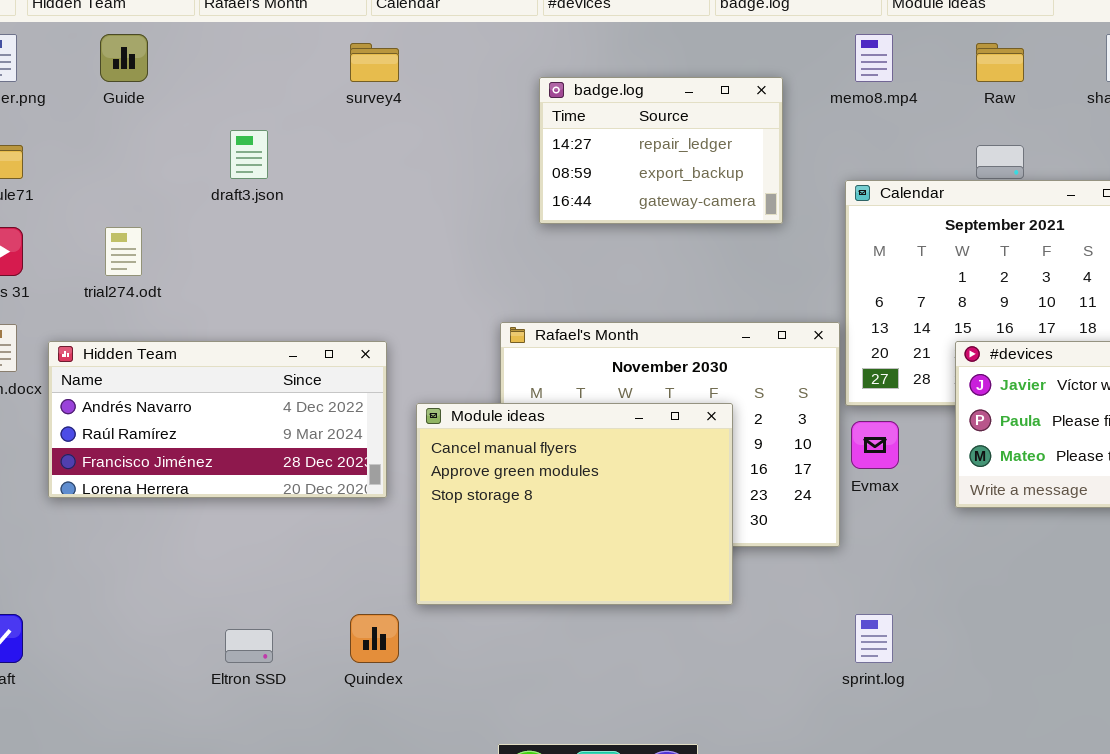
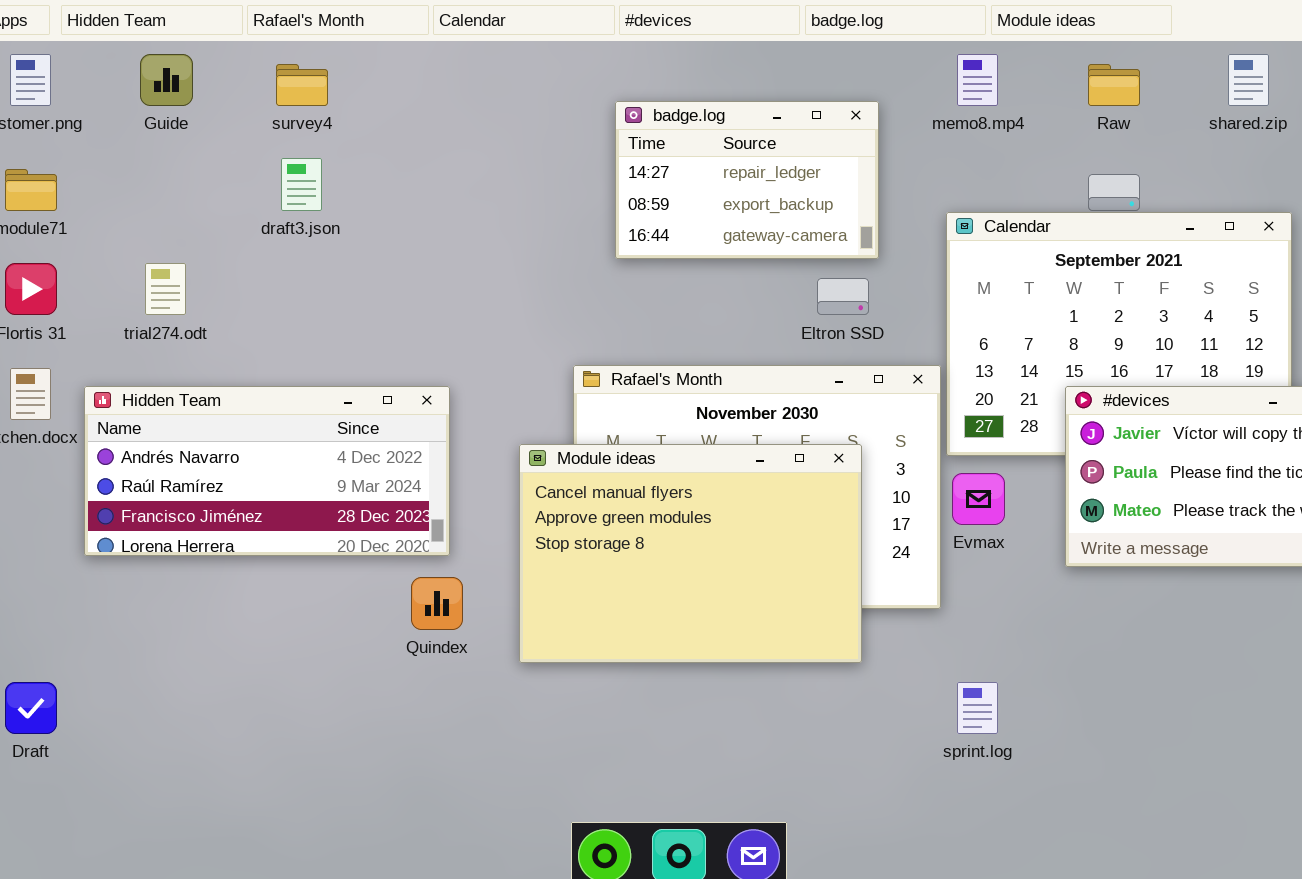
survey4: [350,43,399,82] -> [276,64,328,106], moved
Module ideas: [416,403,733,605] -> [519,444,862,663], moved
Quindex: [350,614,399,663] -> [411,577,463,630], moved
Eltron SSD: [225,629,273,663] -> [817,278,869,315], moved

